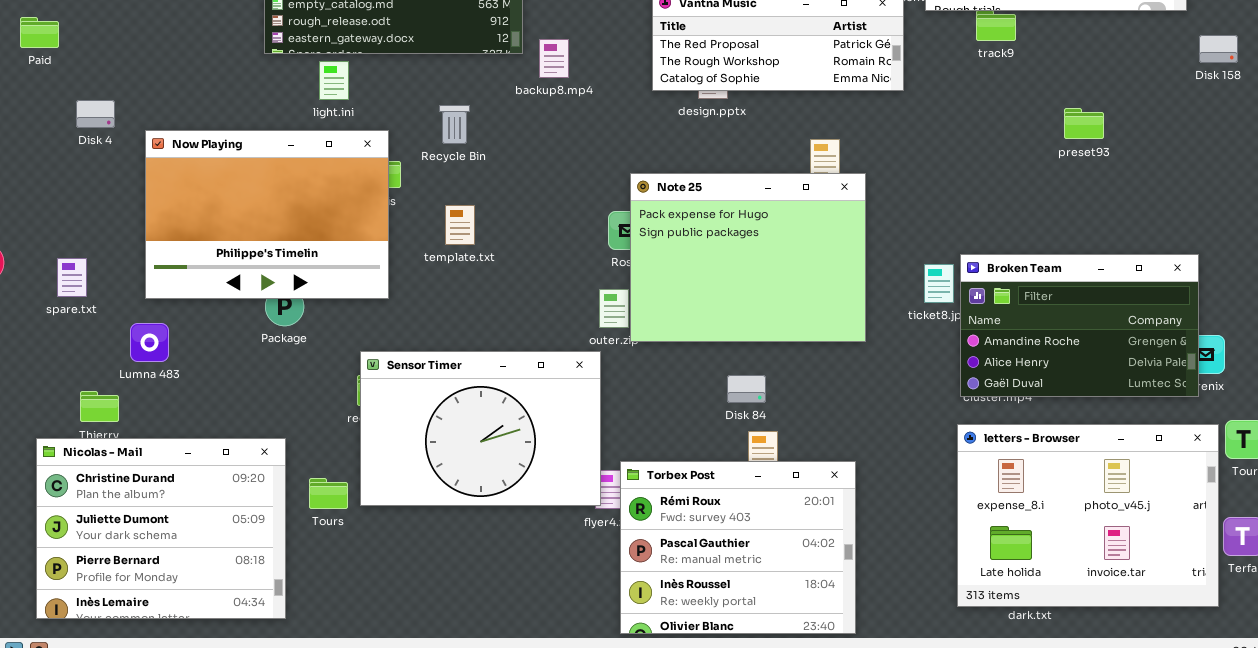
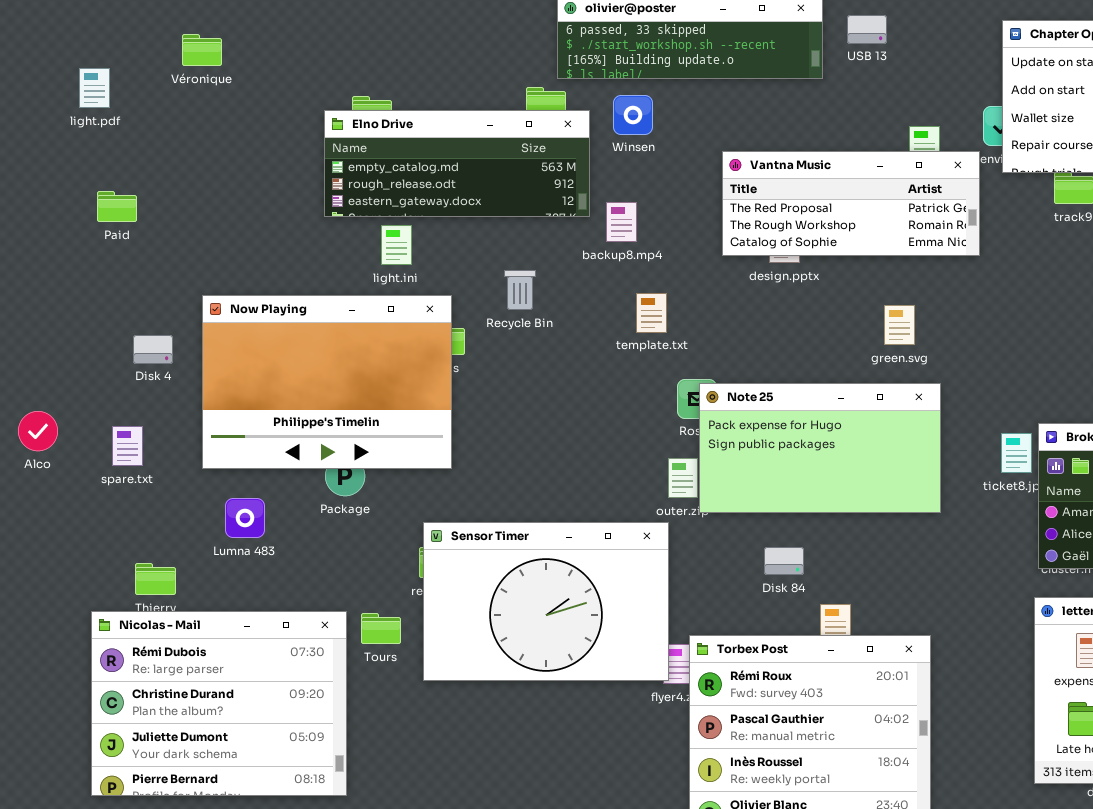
Paid: [20,17,59,48] -> [97,191,137,222], moved
Disk 4: [76,100,115,128] -> [133,335,173,364], moved
Note 25: [630,173,866,342] -> [699,383,941,513], resized
template.txt: [445,205,475,245] -> [636,293,667,333], moved
Lumna 483: [130,323,169,362] -> [225,498,265,538], moved
Disk 84: [727,375,766,403] -> [764,547,804,575], moved
Nicolas - Mail: [36,438,286,619] -> [91,611,347,796], scrolled up 1 row
Tours: [309,478,348,509] -> [361,613,401,644], moved

